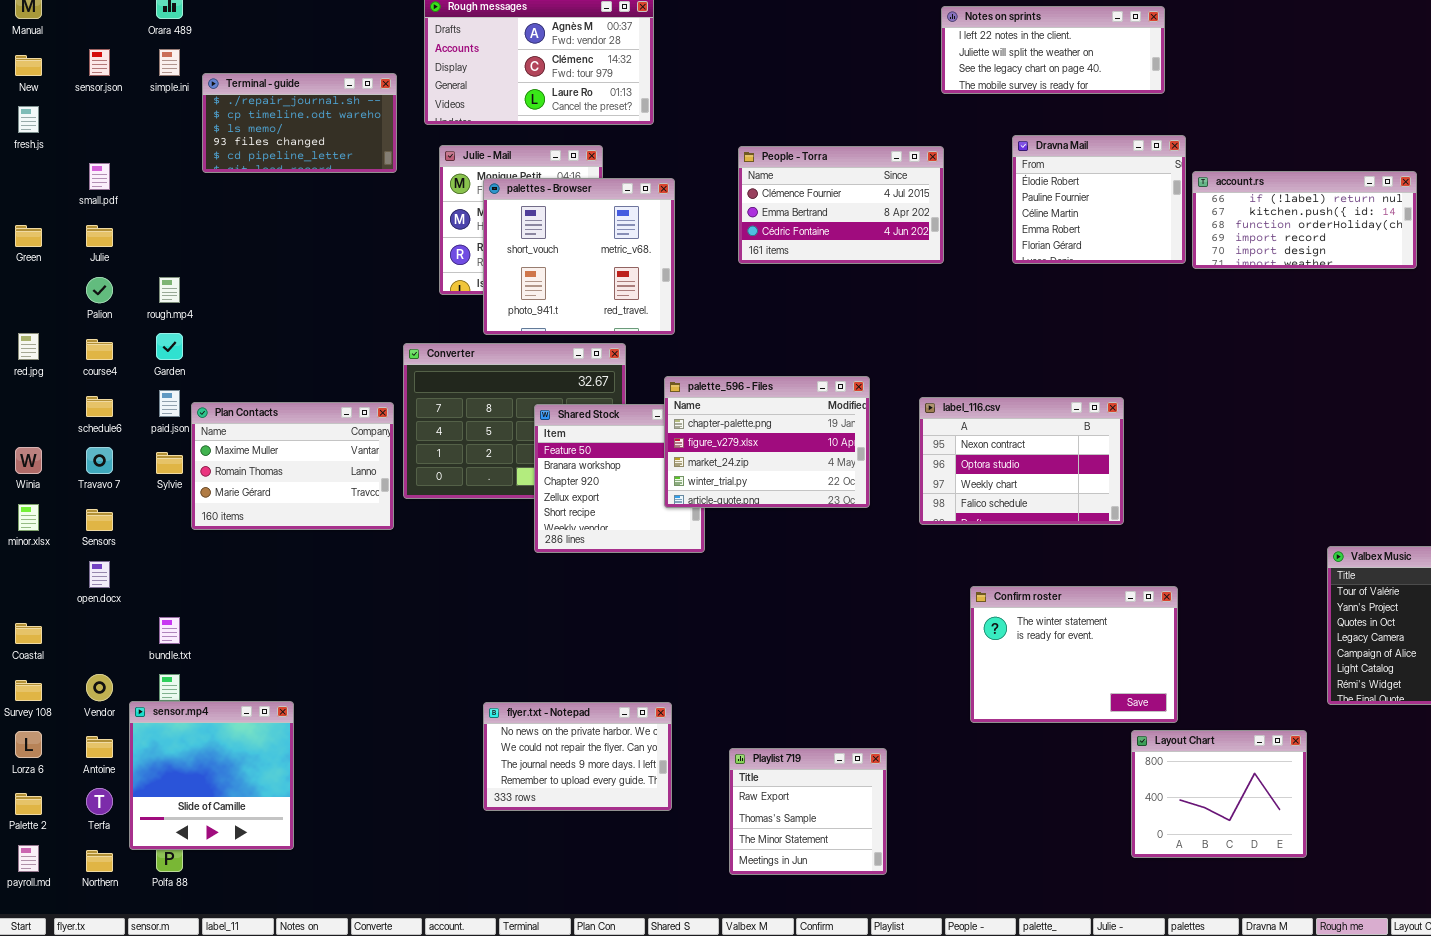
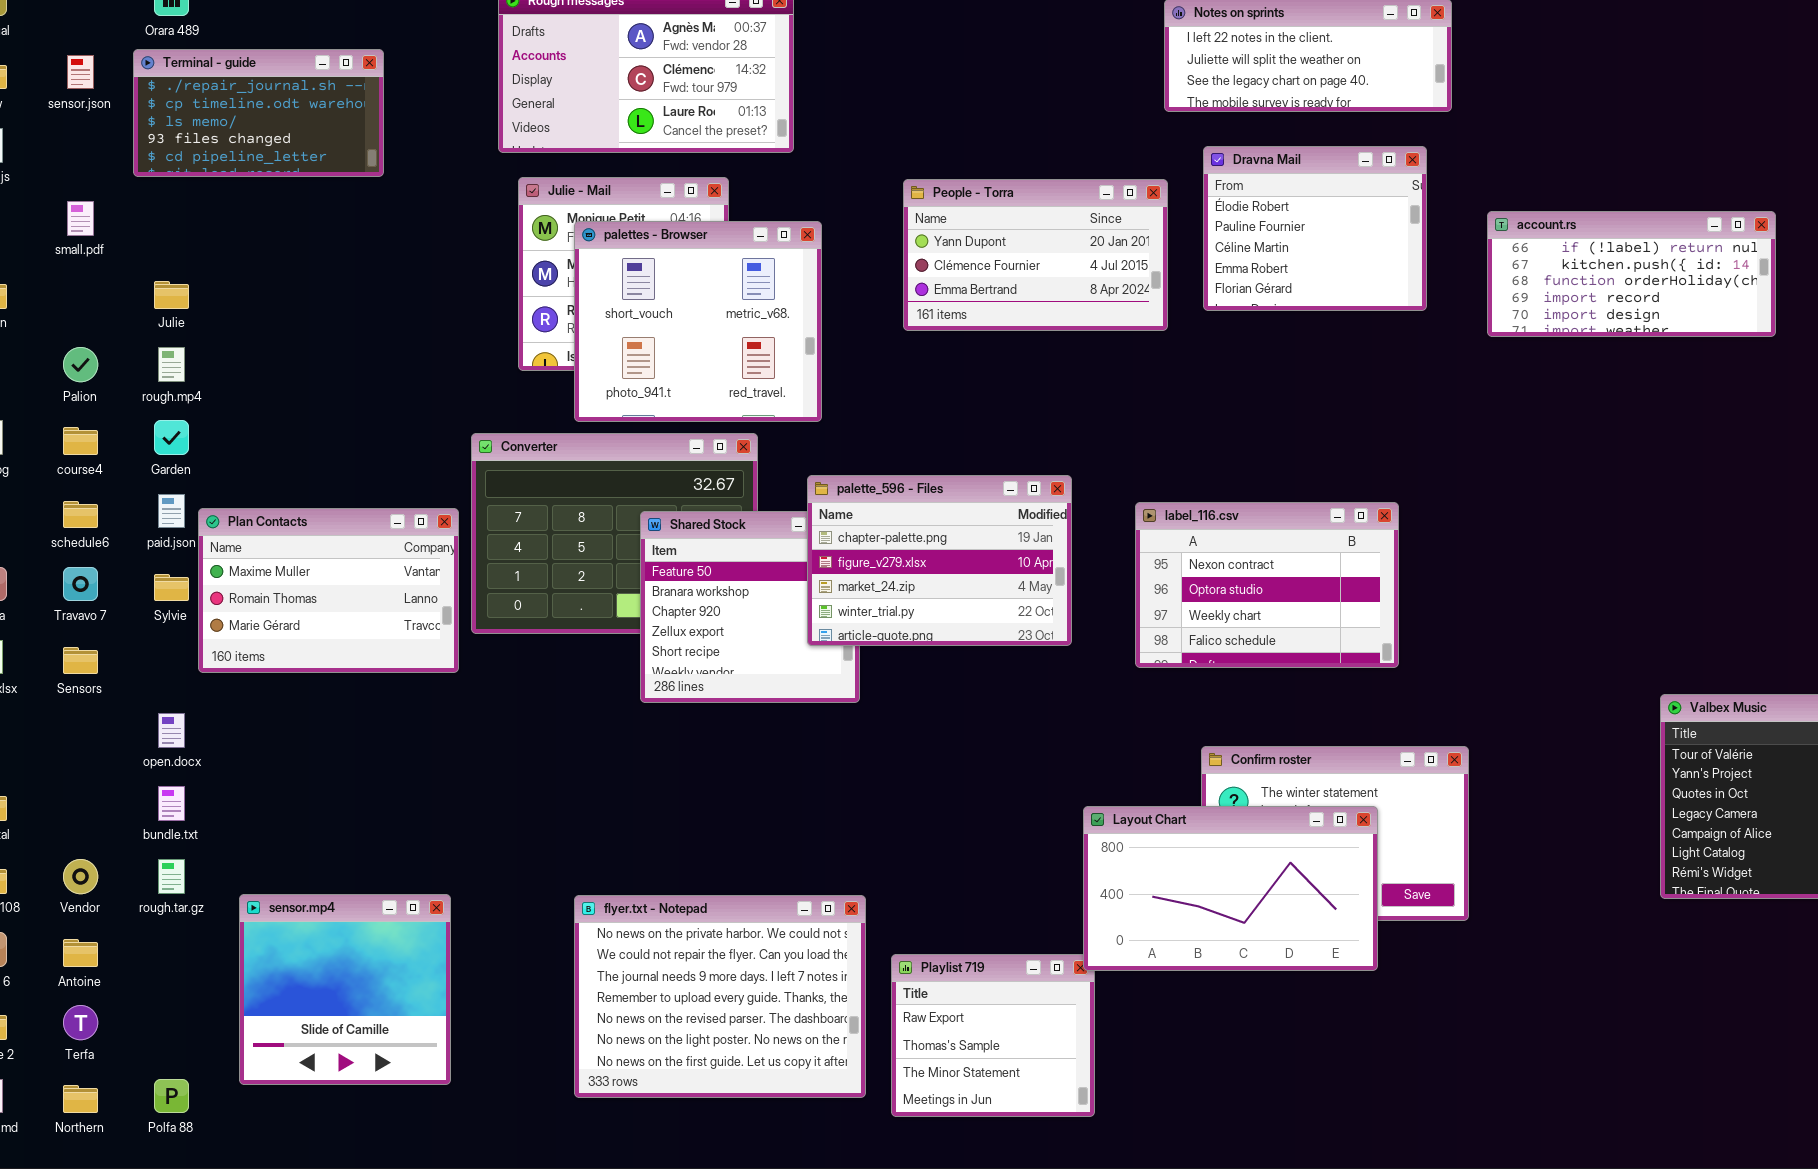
Terminal - guide: [202,73,397,173] -> [133,49,384,177], moved
Dravna Mail: [1012,135,1186,264] -> [1203,146,1427,311], moved
People - Torra: [738,146,944,264] -> [903,179,1168,331], scrolled up 1 row
Julie: [86,225,113,247] -> [154,281,189,309], moved
open.docx: [89,561,110,588] -> [158,713,185,748], moved
sensor.mp4: [129,701,294,850] -> [239,894,451,1085], moved
flyer.txt - Notepad: [483,702,672,811] -> [574,895,866,1098], resized
Layout Chart: [1131,730,1307,858] -> [1083,806,1378,971], moved, resized

